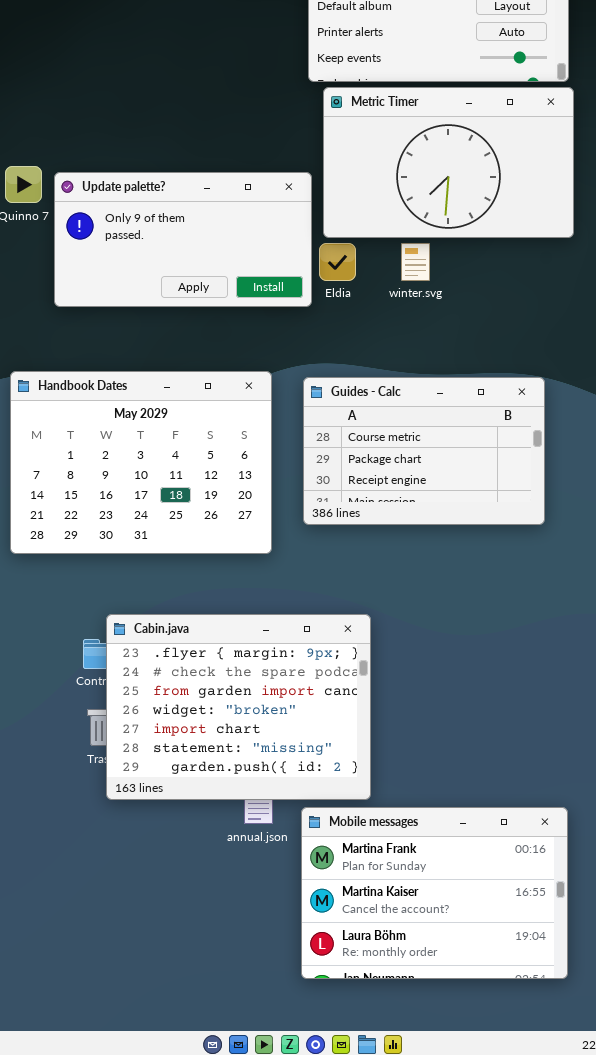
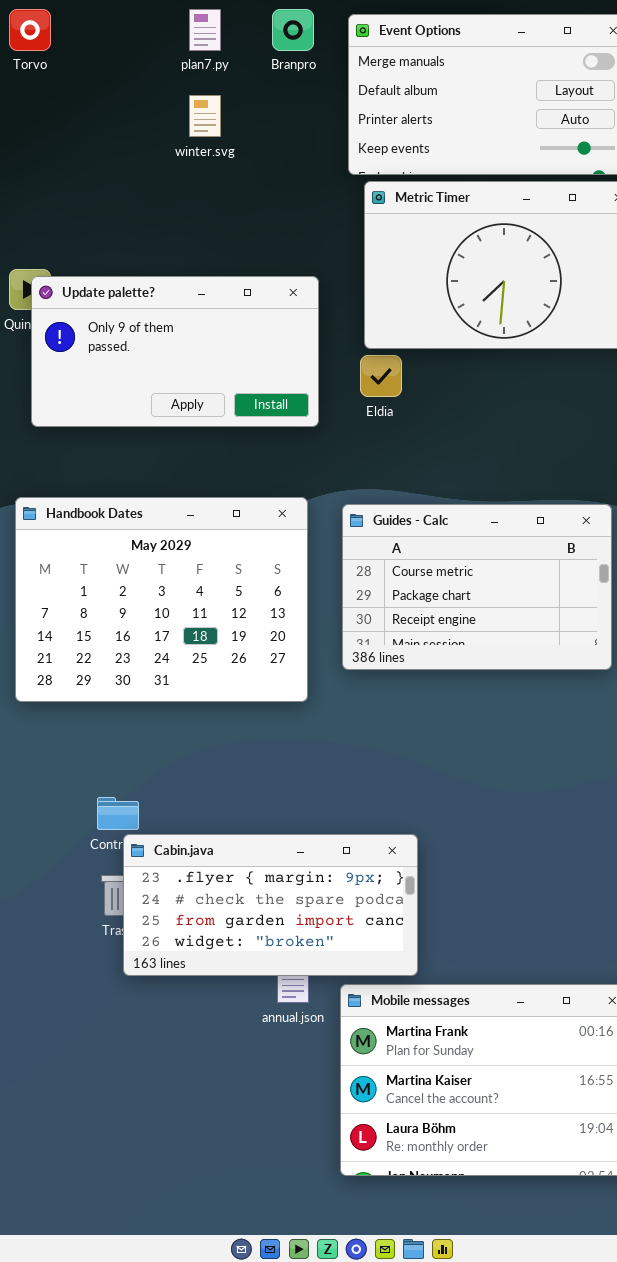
Update palette?: [54,172,312,307] -> [31,276,319,427], moved
winter.svg: [401,243,430,281] -> [189,95,221,137], moved
Cabin.java: [106,614,371,800] -> [123,834,418,976], resized

